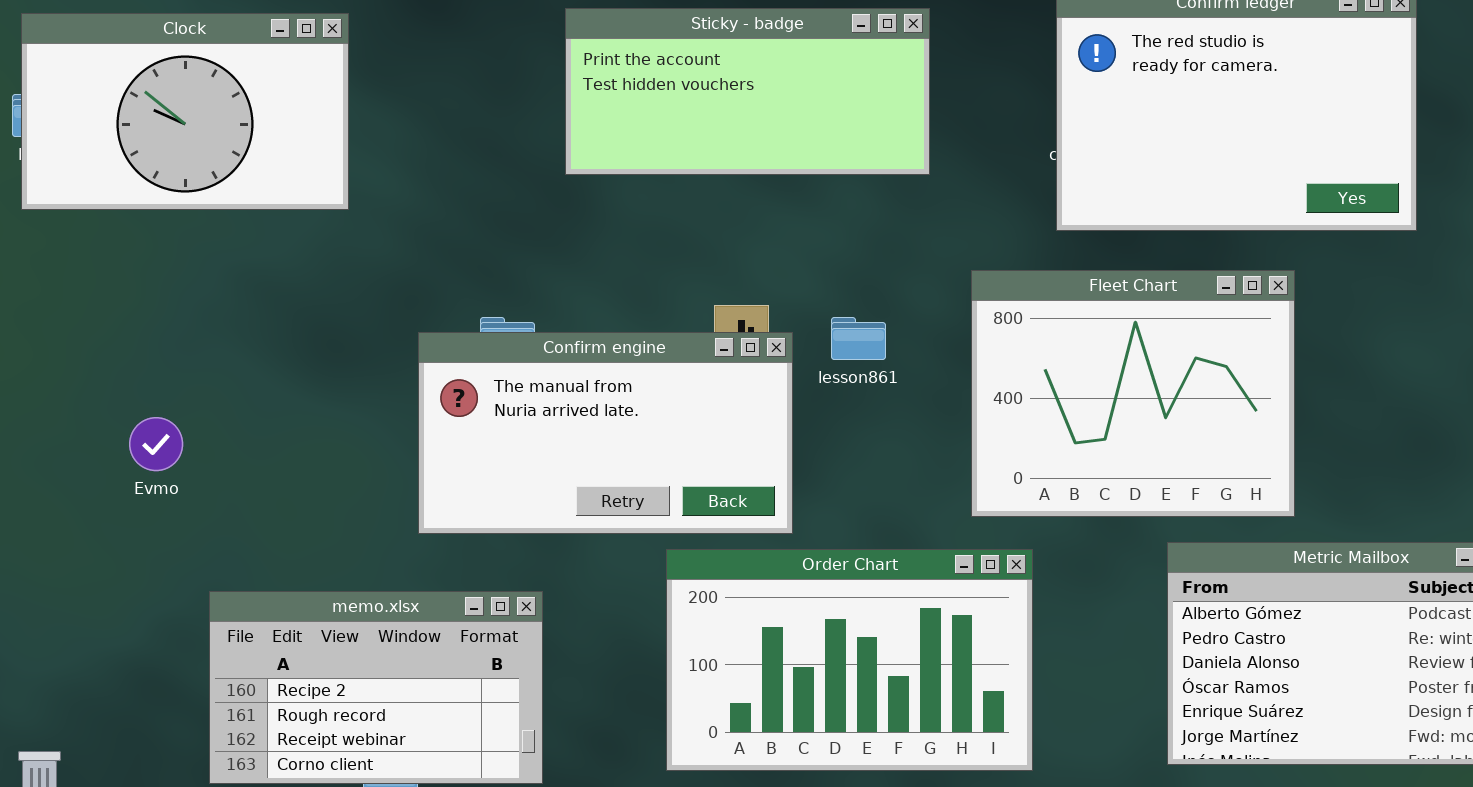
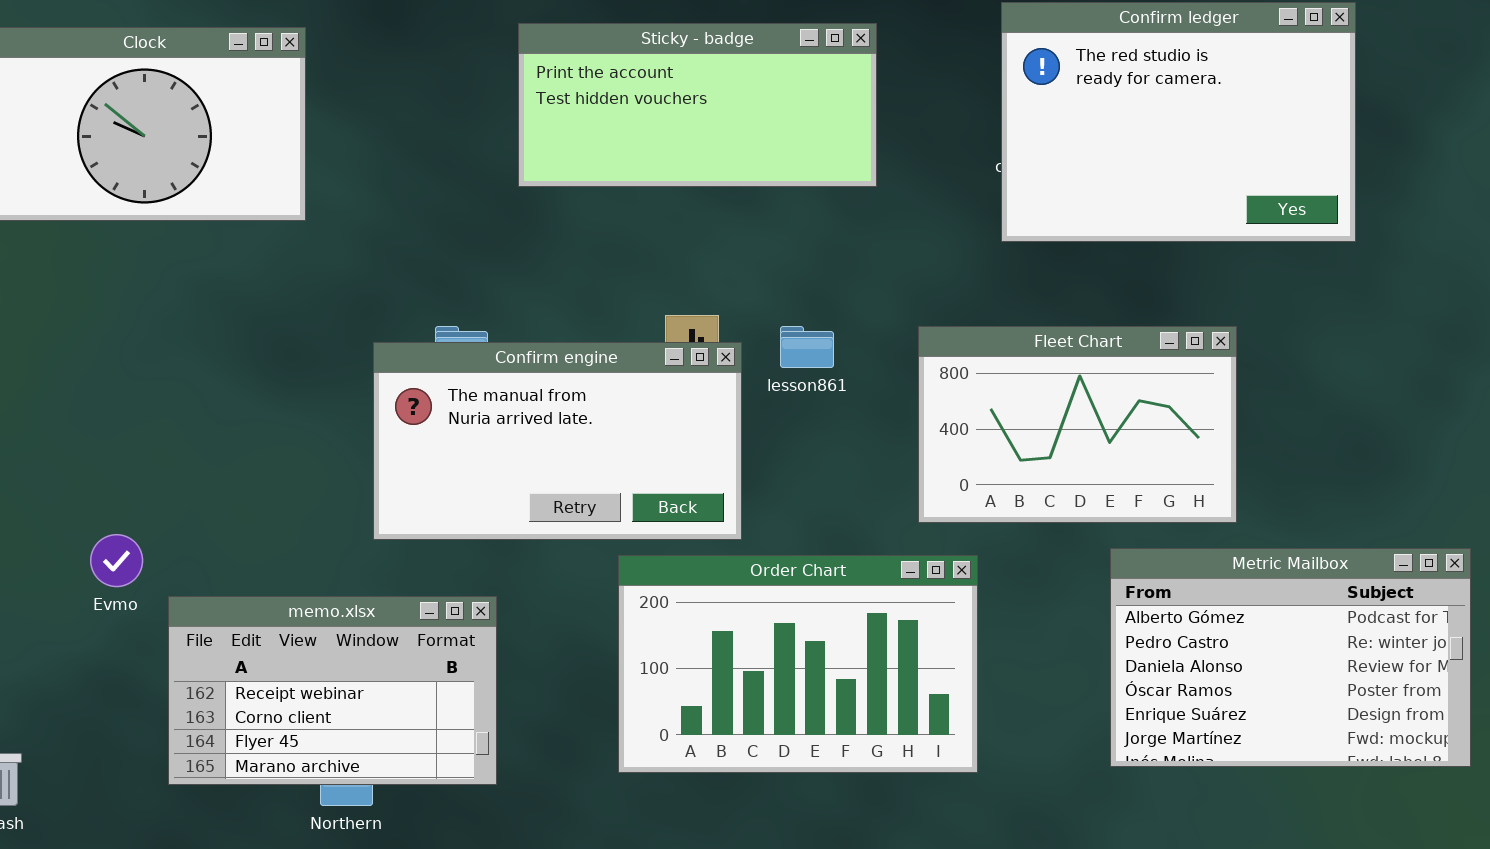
Fleet Chart: [971,270,1295,517] -> [918,326,1237,523], resized
Evmo: [129,417,183,471] -> [90,534,143,587], moved
memo.xlsx: [209,591,543,784] -> [168,596,497,785], scrolled down 2 rows

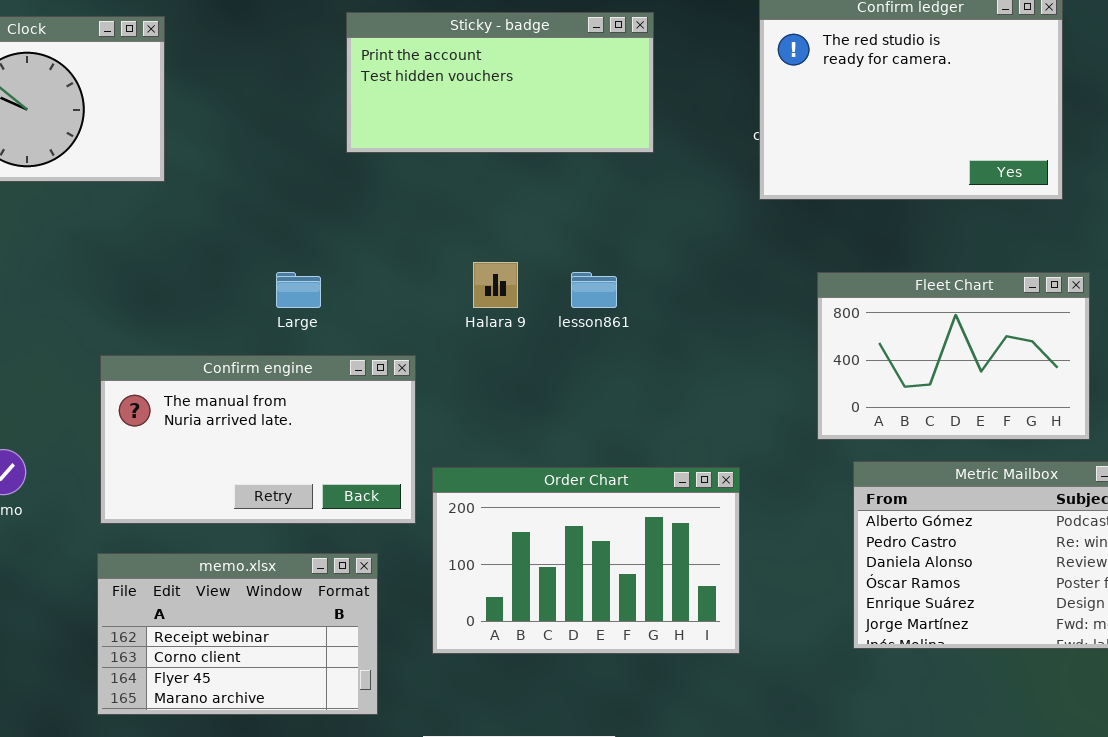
Fleet Chart: [918,326,1237,523] -> [817,272,1090,440], moved
Confirm engine: [373,342,742,540] -> [100,355,416,524], moved
memo.xlsx: [168,596,497,785] -> [97,553,378,715], moved

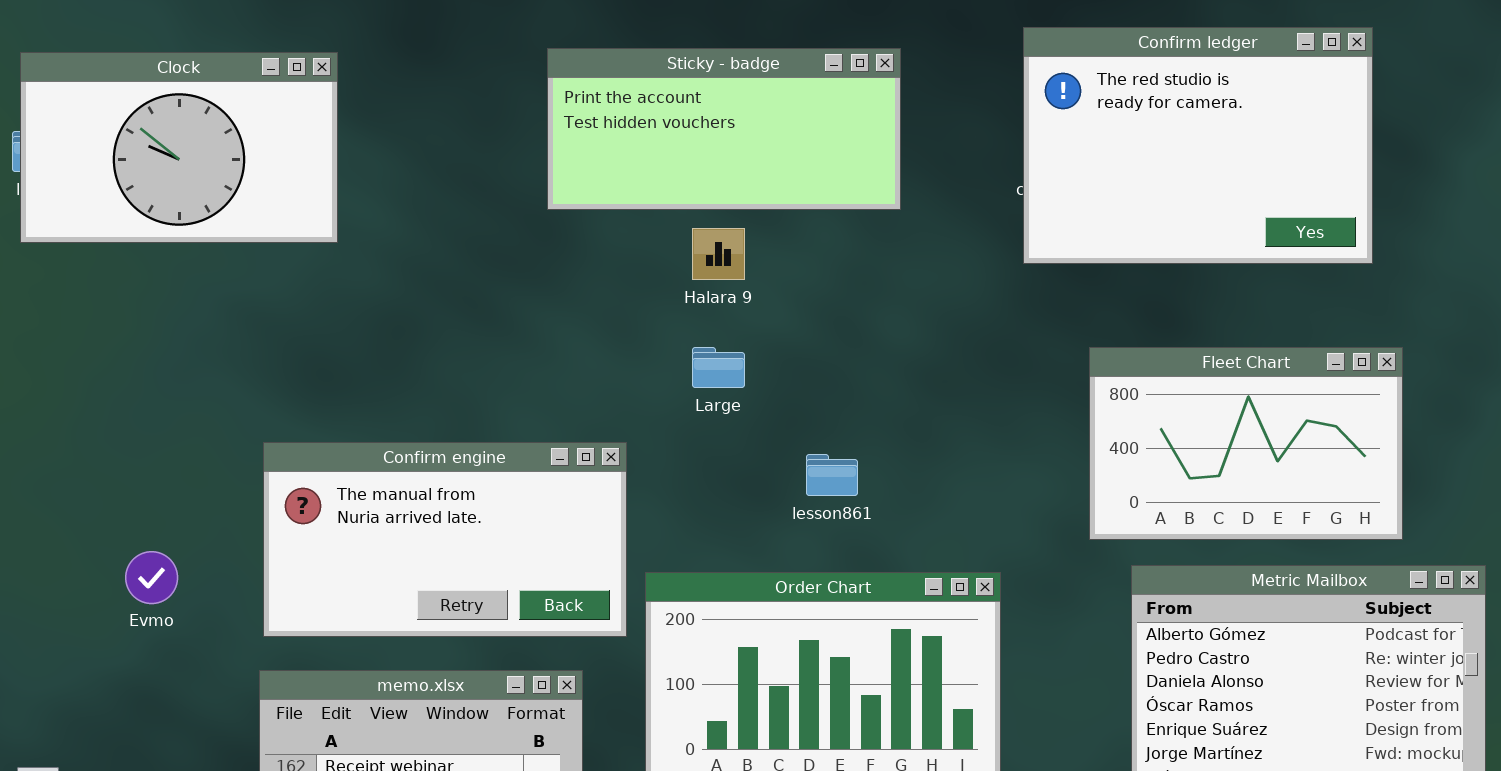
Halara 9: [473,262,518,308] -> [692,228,745,280], moved
Large: [276,272,321,308] -> [692,347,745,388], moved
lesson861: [571,272,617,308] -> [806,454,858,496], moved

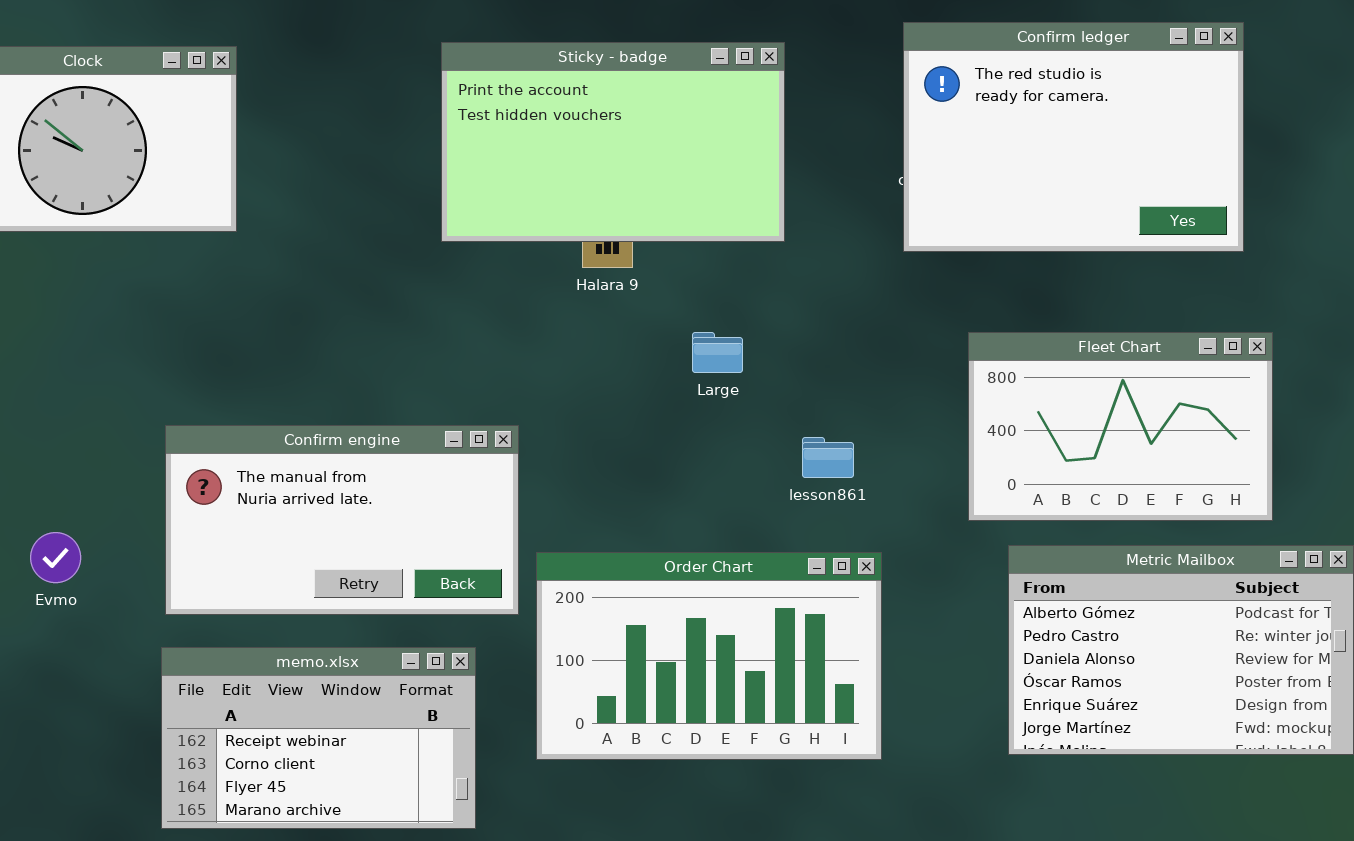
Sticky - badge: [547,48,901,210] -> [441,42,785,242], resized
Large: [692,347,745,388] -> [692,332,743,373], moved
lesson861: [806,454,858,496] -> [802,437,854,478], moved

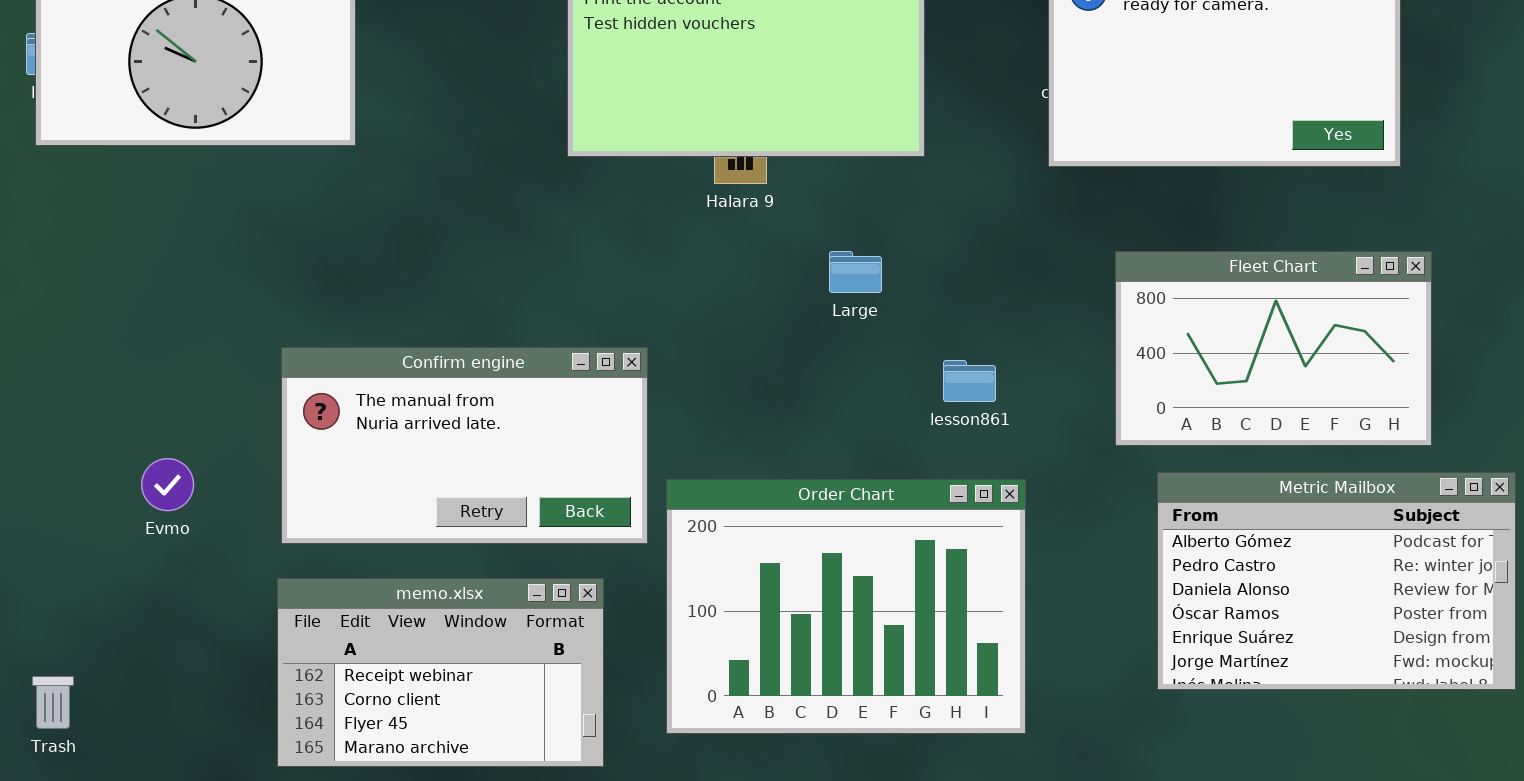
Order Chart: [536,552,882,760] -> [666,479,1026,734], resized

